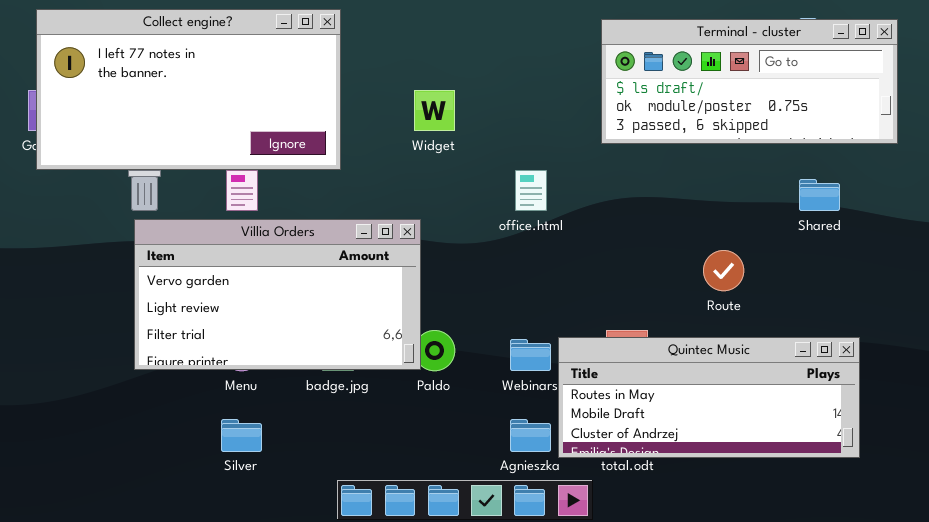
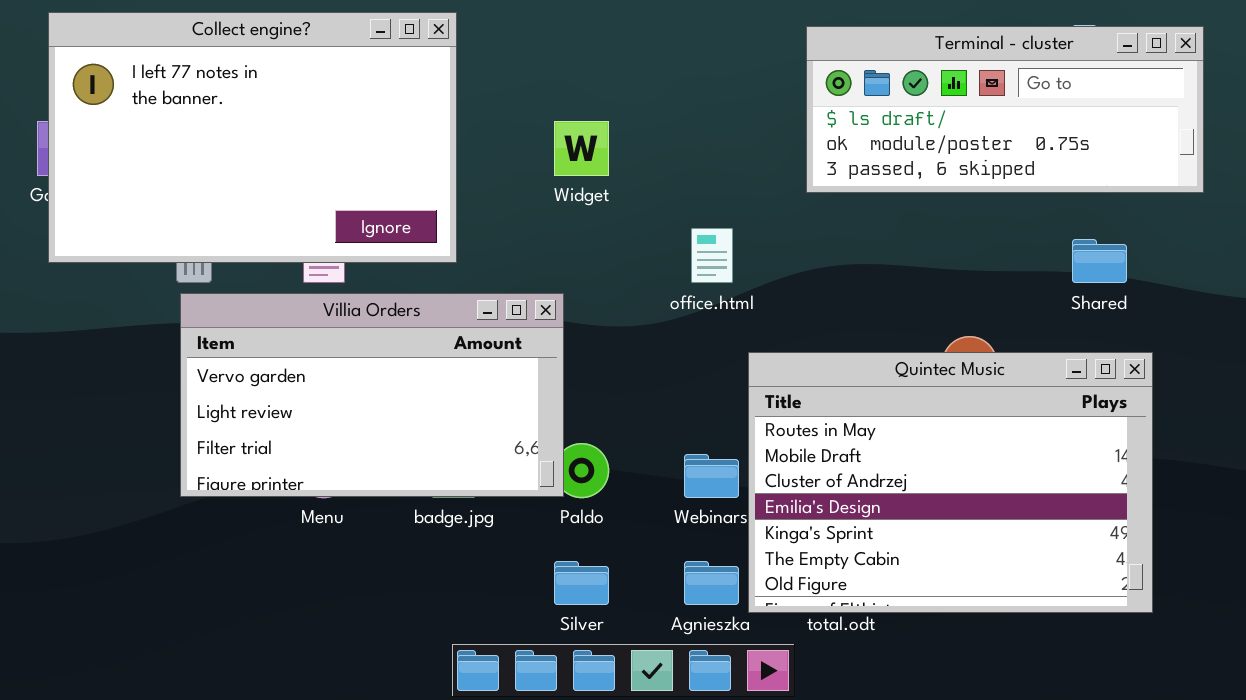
Collect engine?: [36,9,341,170] -> [48,12,457,263], resized
Quintec Music: [558,337,860,458] -> [748,352,1153,613], resized
Silver: [221,419,262,452] -> [554,561,609,605], moved

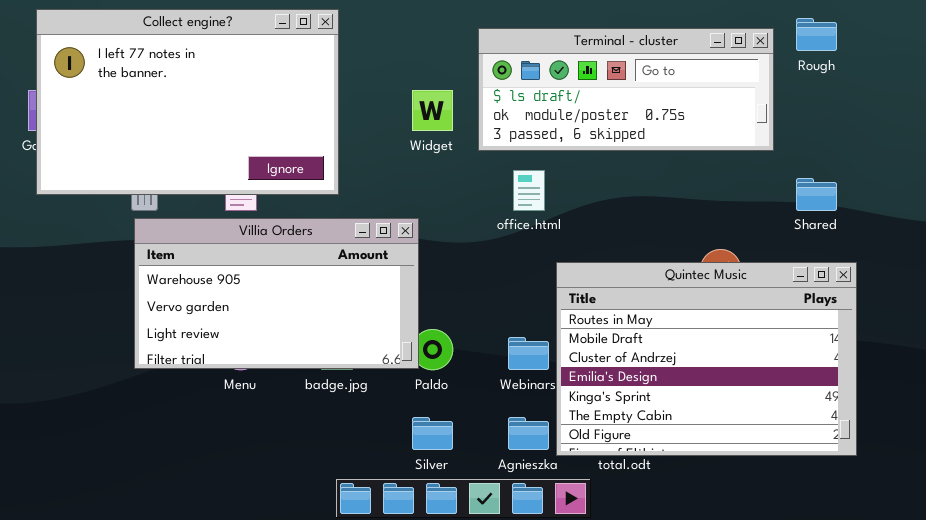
Terminal - cluster: [806,26,1204,193] -> [478,28,774,151], moved
Villia Orders: [180,293,564,497] -> [134,218,419,369], scrolled up 1 row

